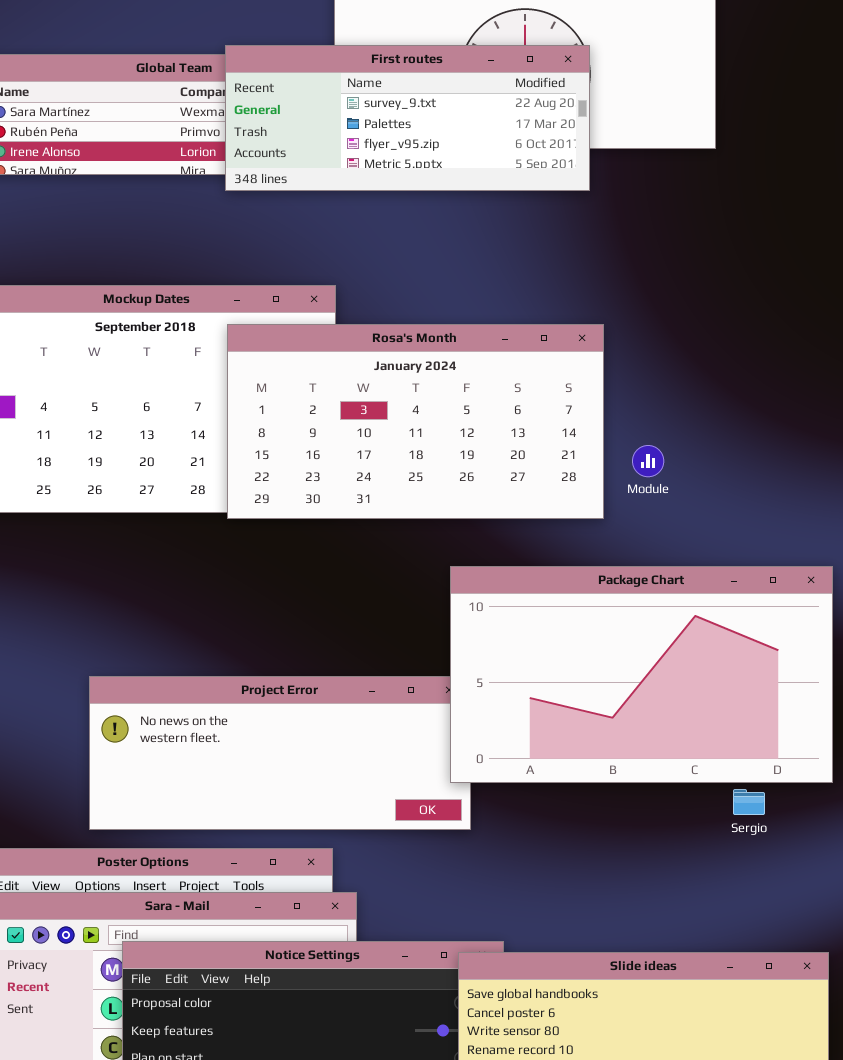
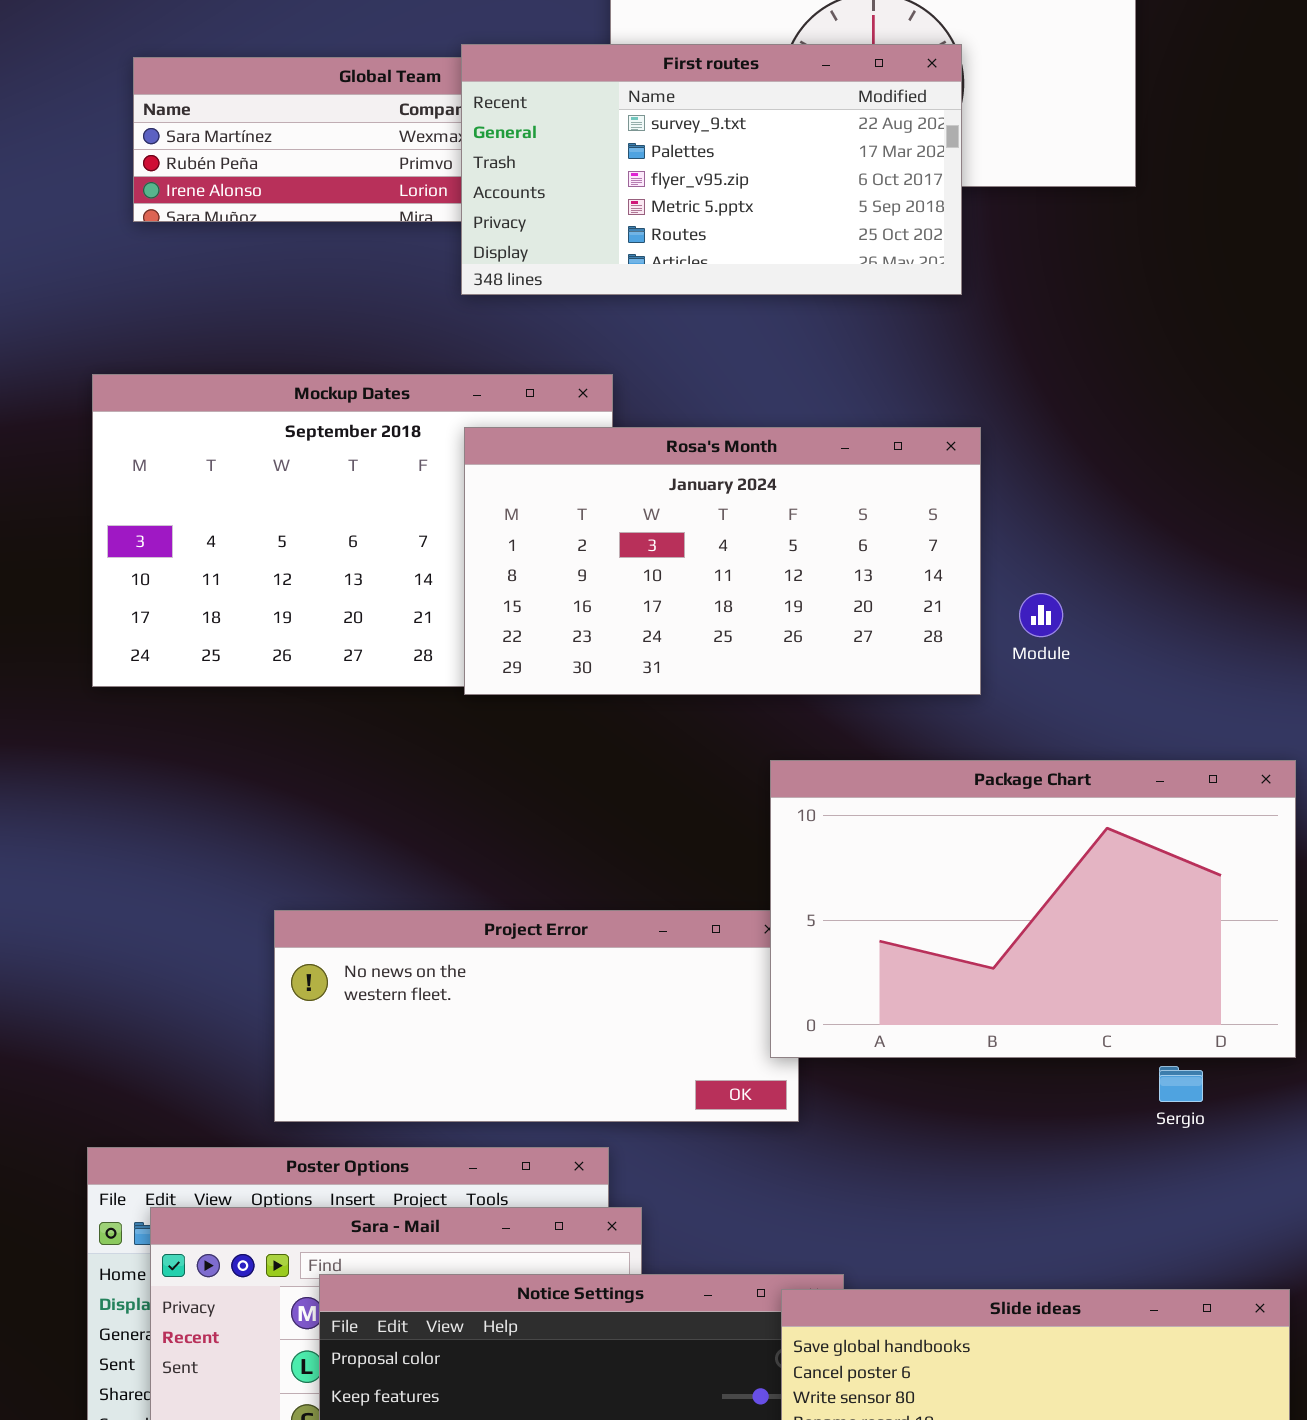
First routes: [225,45,590,191] -> [461,44,962,295], resized

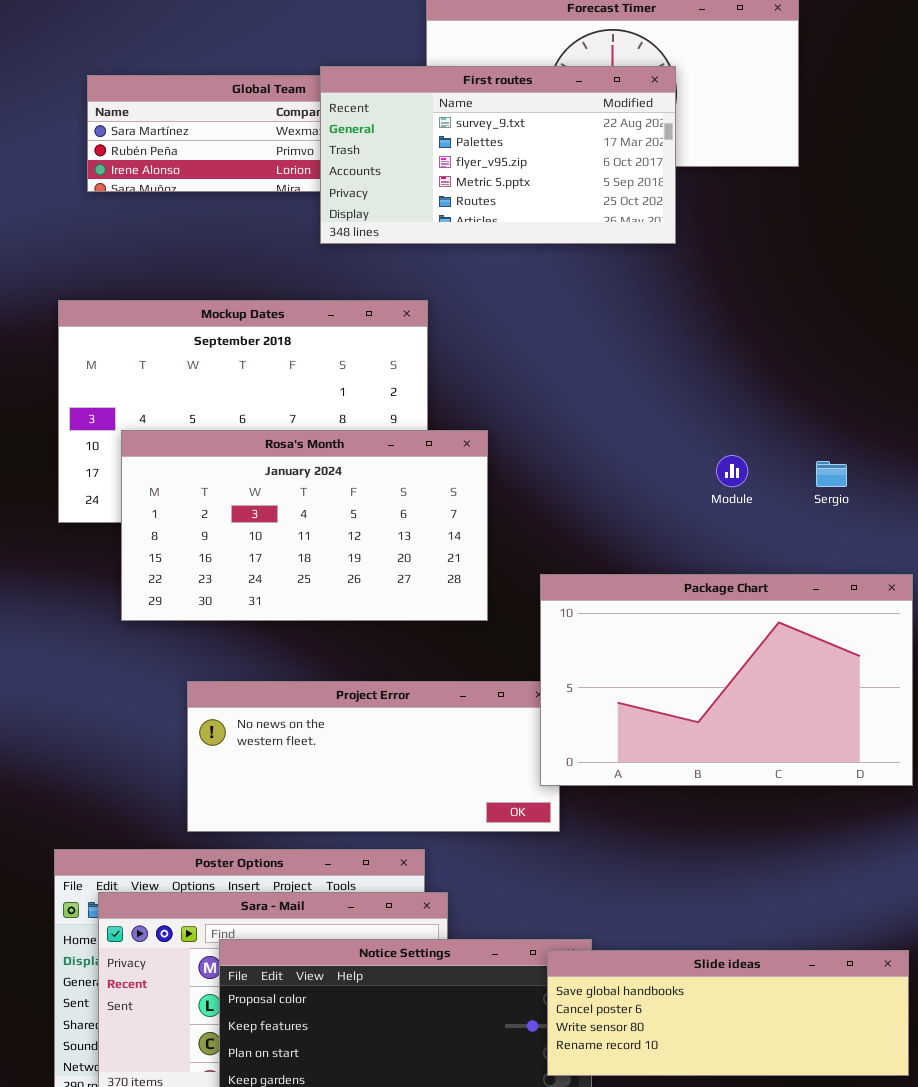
Rosa's Month: [464,427,981,695] -> [121,430,488,621], moved
Sergio: [1159,1066,1203,1102] -> [816,461,847,487], moved

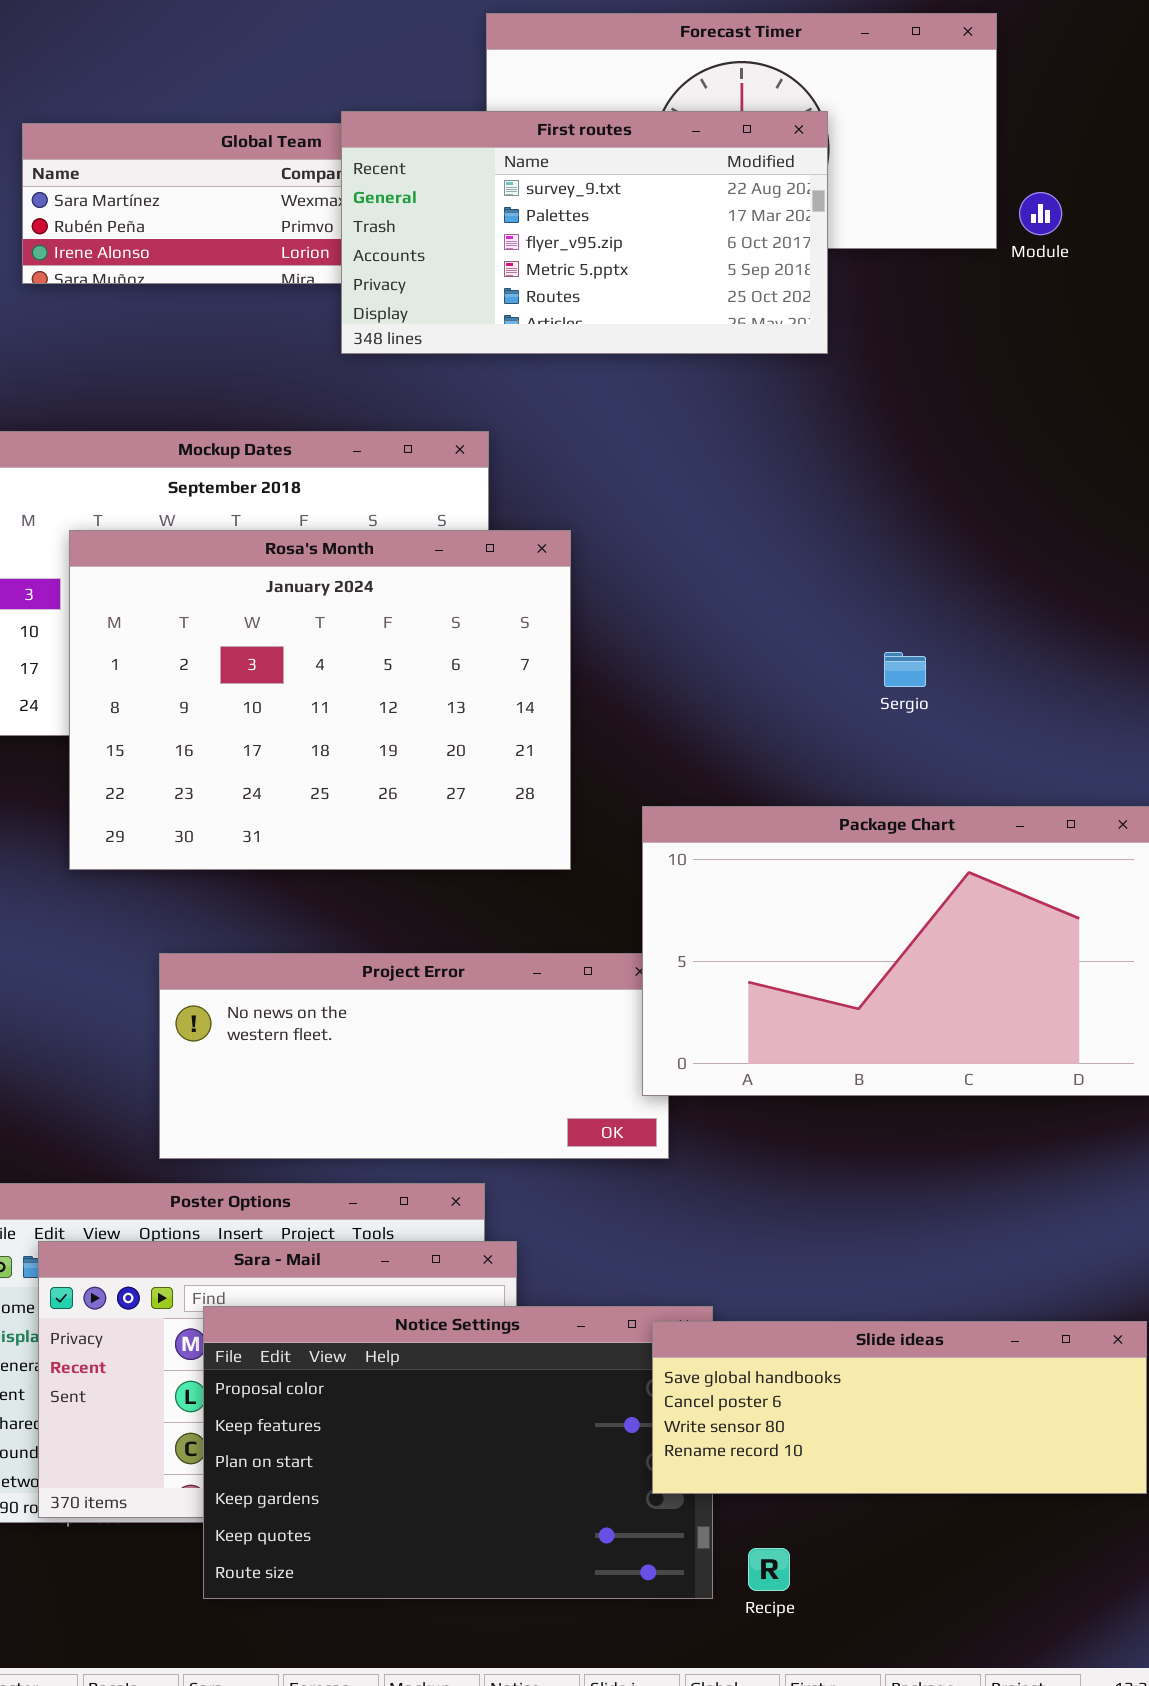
Rosa's Month: [121,430,488,621] -> [69,530,571,870], resized
Module: [716,455,748,487] -> [1019,192,1062,235], moved
Sergio: [816,461,847,487] -> [884,652,926,687], moved

